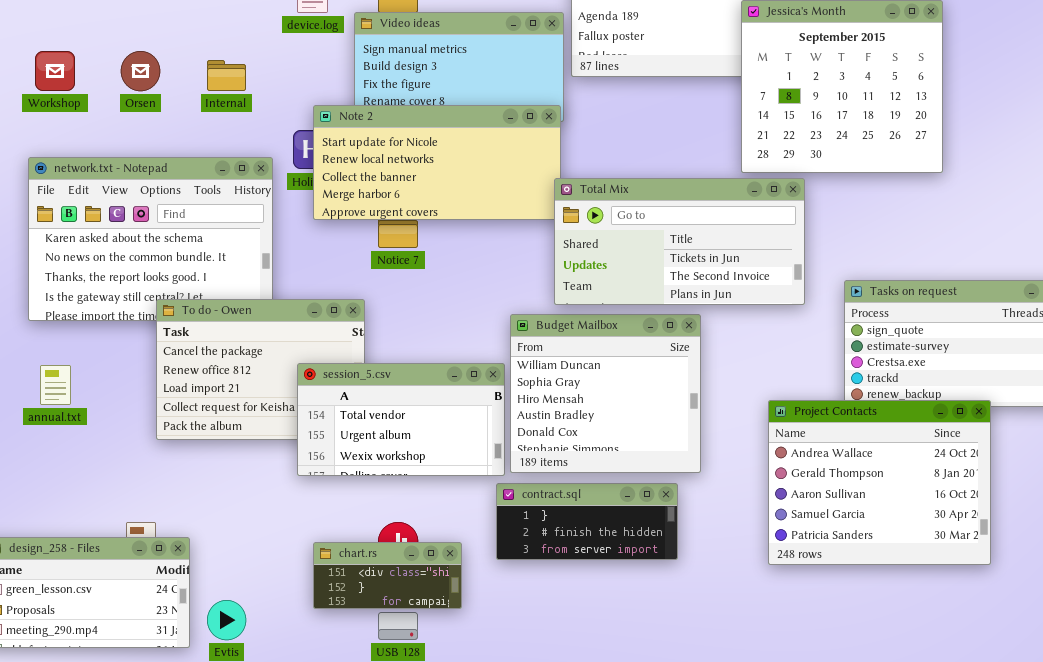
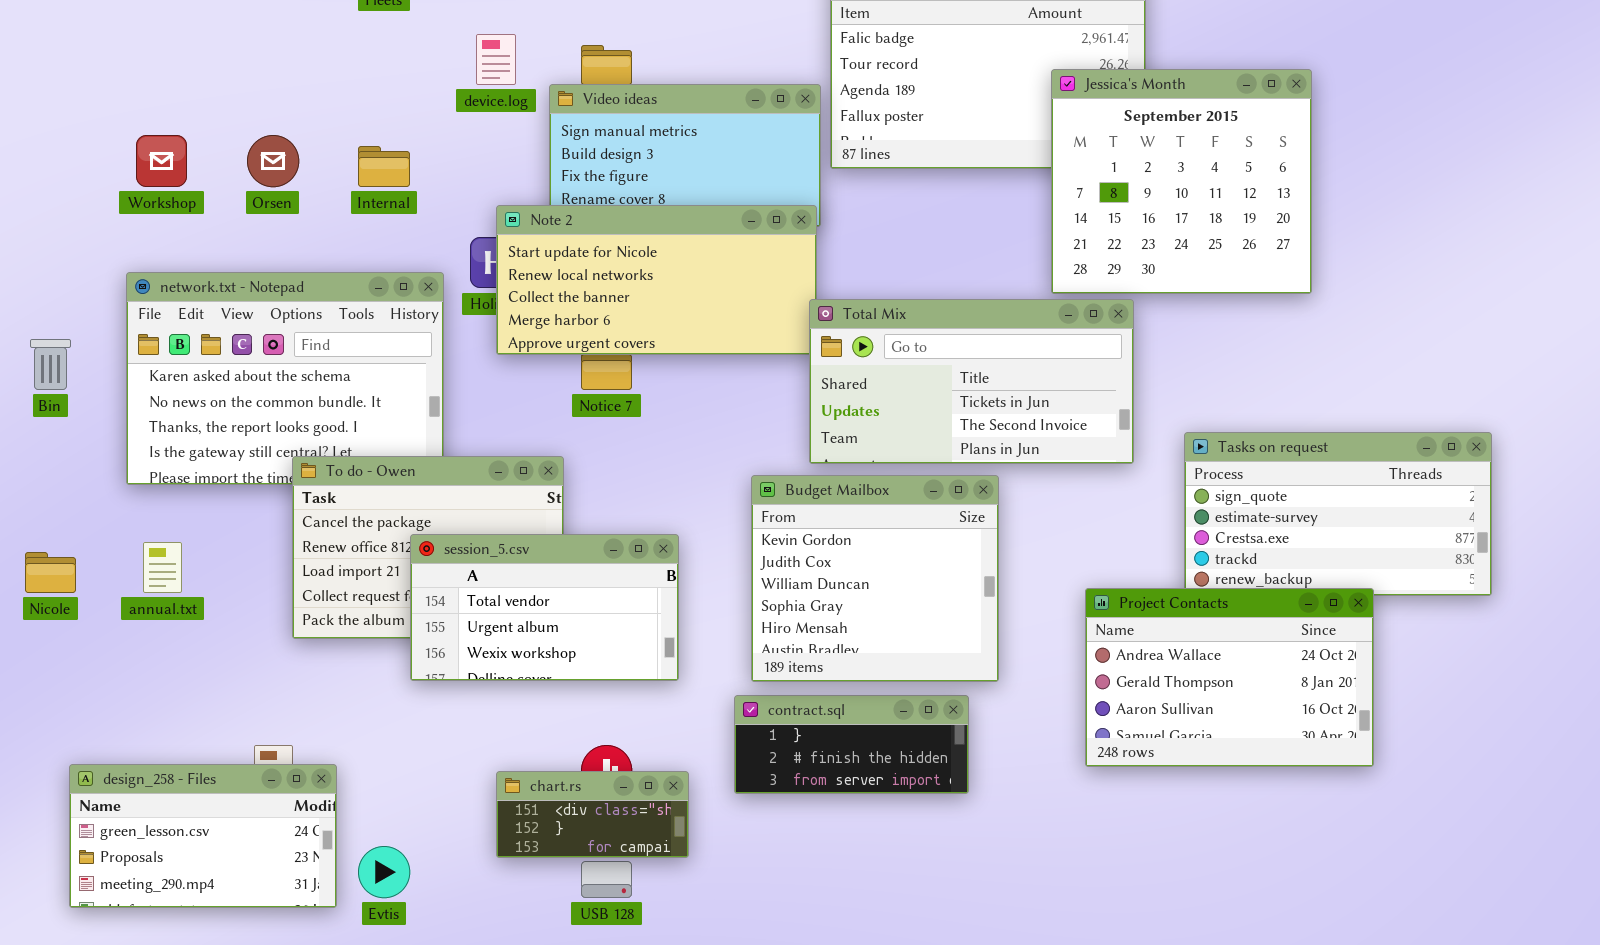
Budget Mailbox: [510,314,701,473] -> [751,475,999,682], scrolled up 2 rows
session_5.csv: [297,363,505,476] -> [410,534,679,681], moved
Project Contacts: [768,400,991,565] -> [1085,588,1374,767], resized

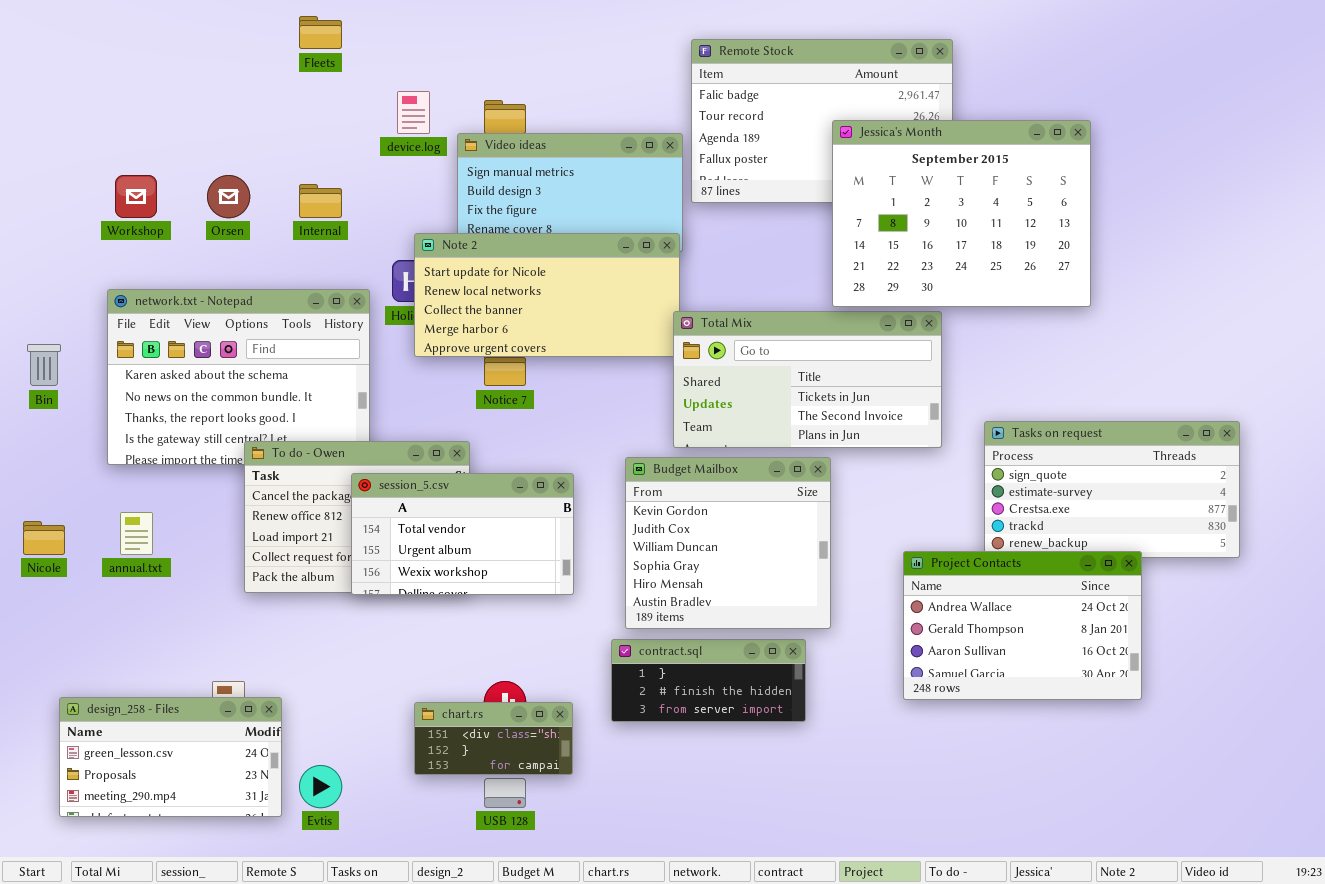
Jessica's Month: [1051,69,1312,294] -> [832,120,1091,307], resized
session_5.csv: [410,534,679,681] -> [351,473,574,595], moved

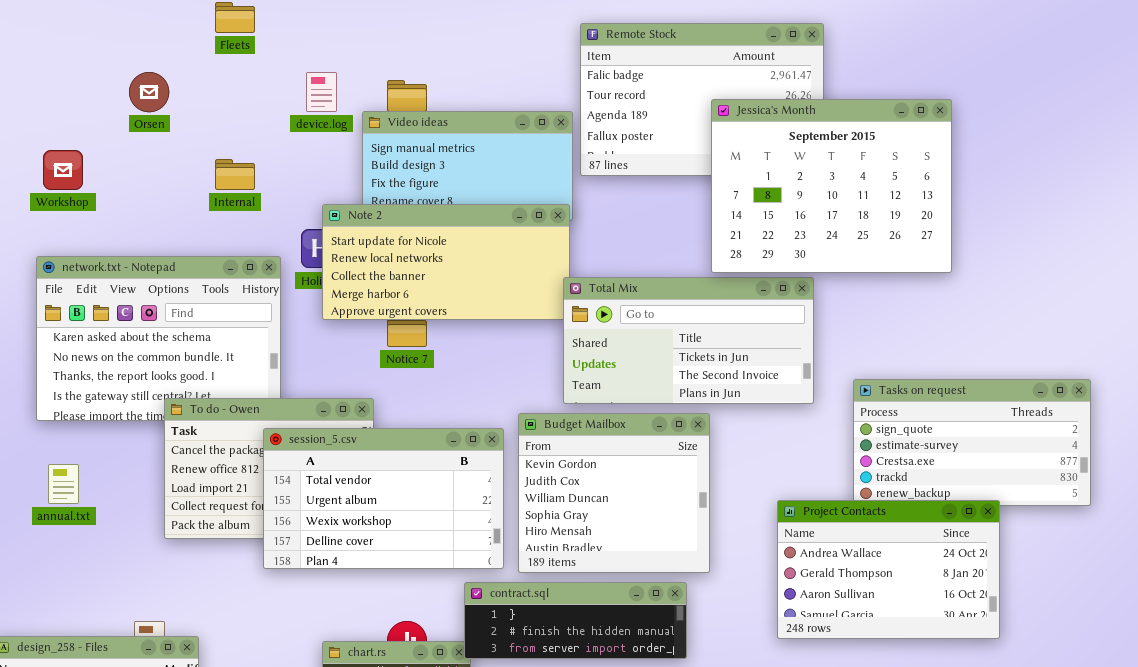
Orsen: [207,175,250,218] -> [129,72,169,112], moved
session_5.csv: [351,473,574,595] -> [263,428,504,569], resized
contract.sql: [611,639,806,722] -> [464,582,687,659], resized

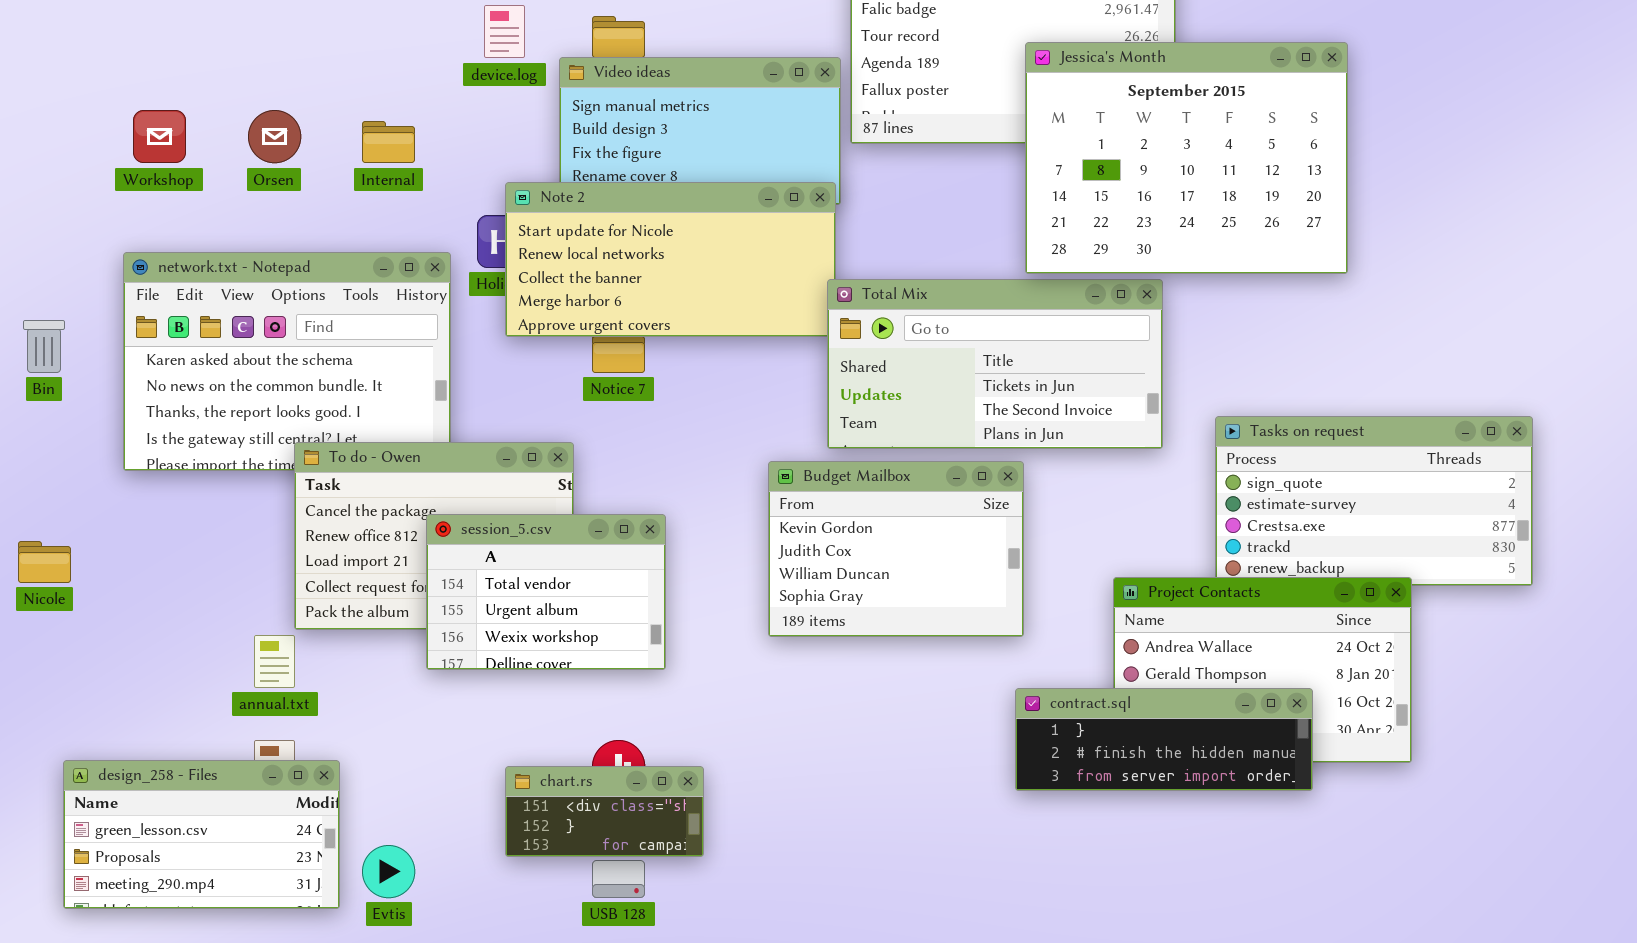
Orsen: [129,72,169,112] -> [248,110,301,163], moved
Budget Mailbox: [518,413,710,573] -> [768,461,1024,637], resized
session_5.csv: [263,428,504,569] -> [426,514,666,670], resized
annual.txt: [48,464,79,504] -> [254,635,295,688], moved
contract.sql: [464,582,687,659] -> [1015,688,1313,791], moved

